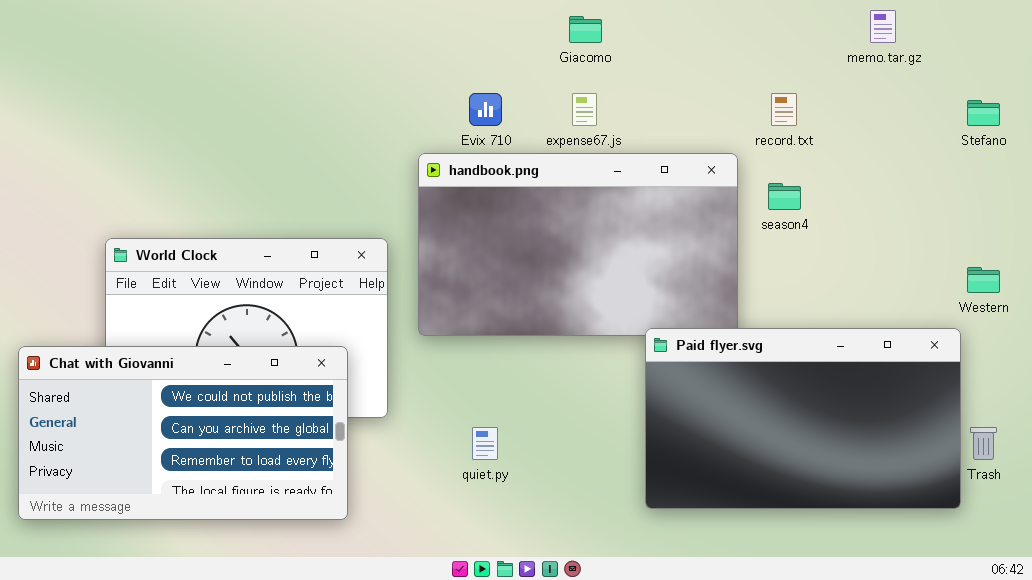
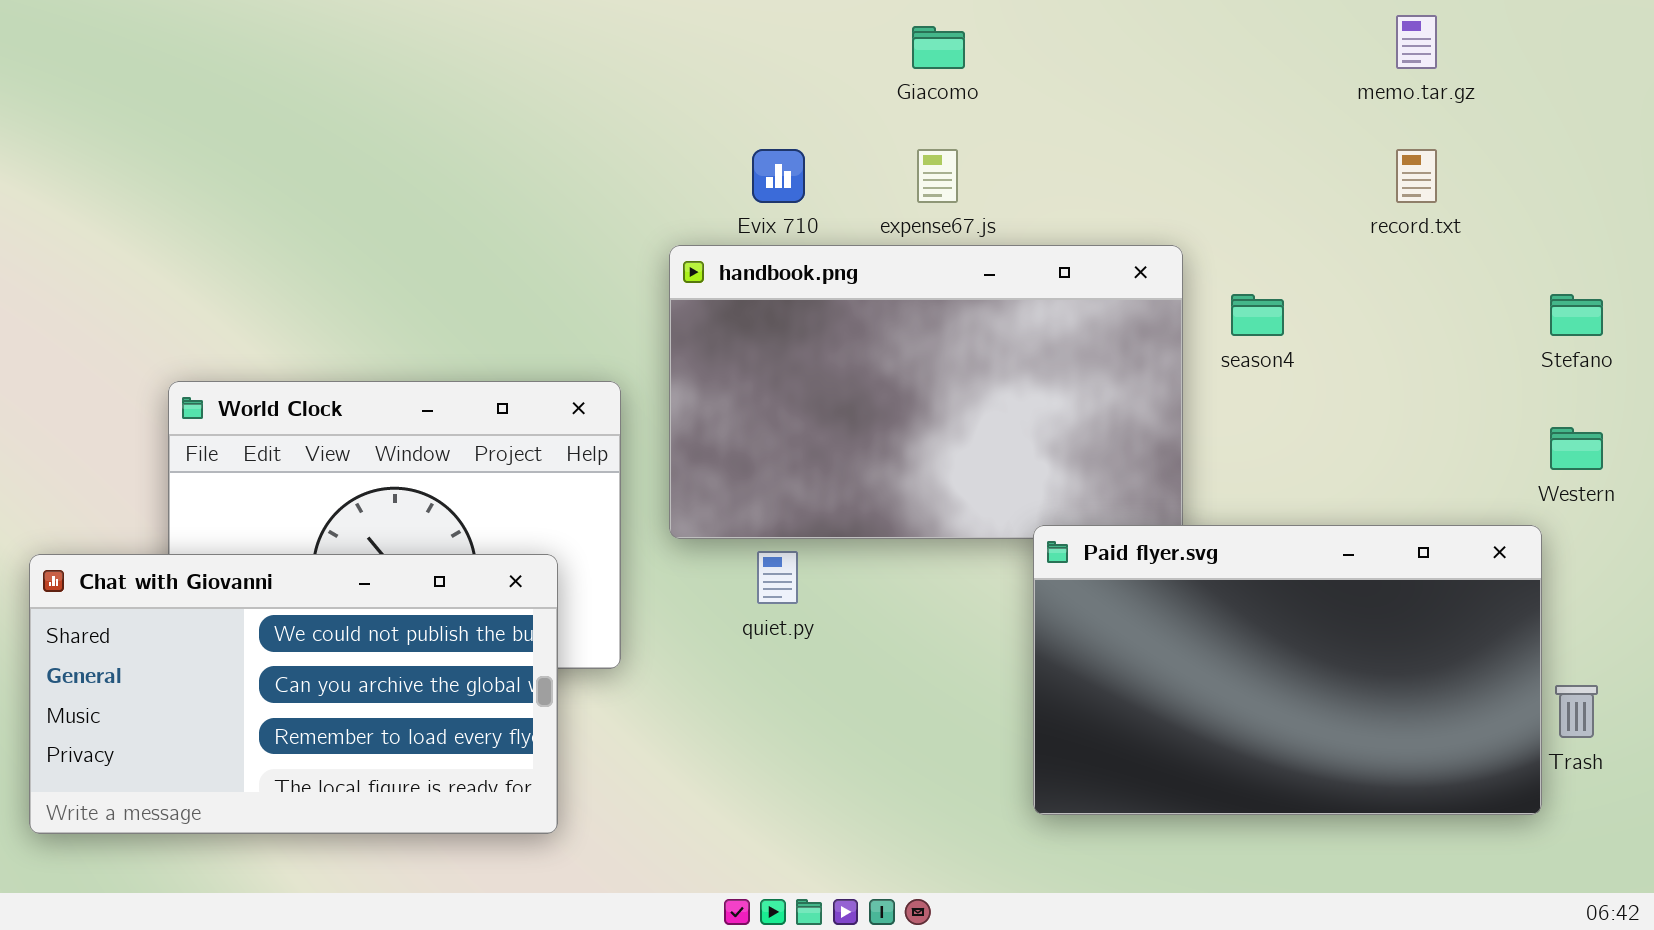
record.txt: [771,93,797,126] -> [1396,149,1437,203], moved
Stefano: [967,100,1000,126] -> [1550,294,1603,336], moved
quiet.py: [472,427,498,460] -> [757,551,798,604], moved

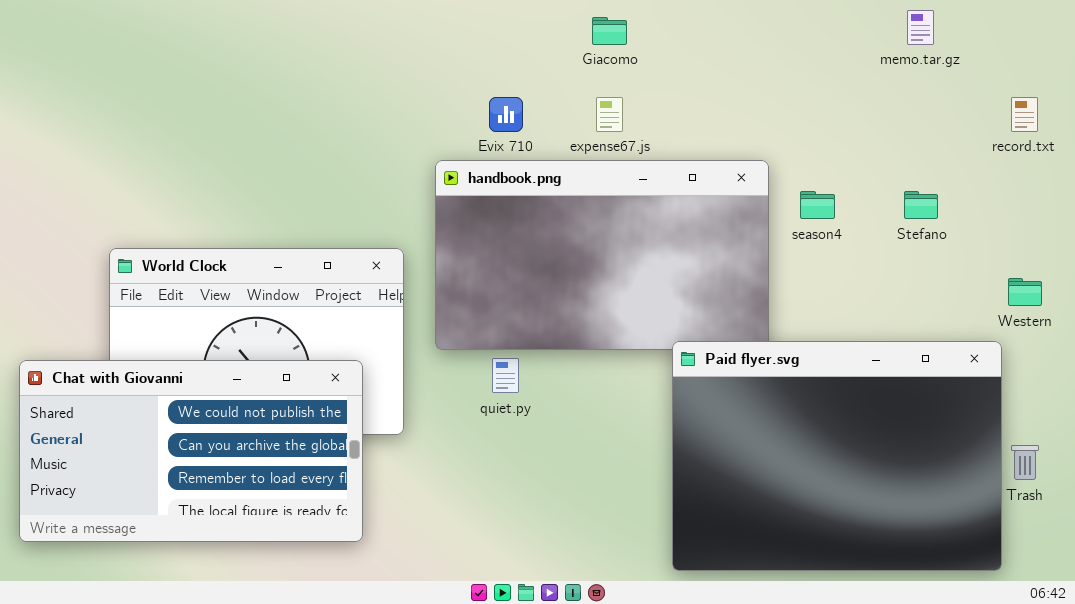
record.txt: [1396,149,1437,203] -> [1011,97,1038,132], moved
Stefano: [1550,294,1603,336] -> [904,191,938,219], moved
Paid flyer.svg: [1033,525,1542,815] -> [672,341,1002,571], resized

